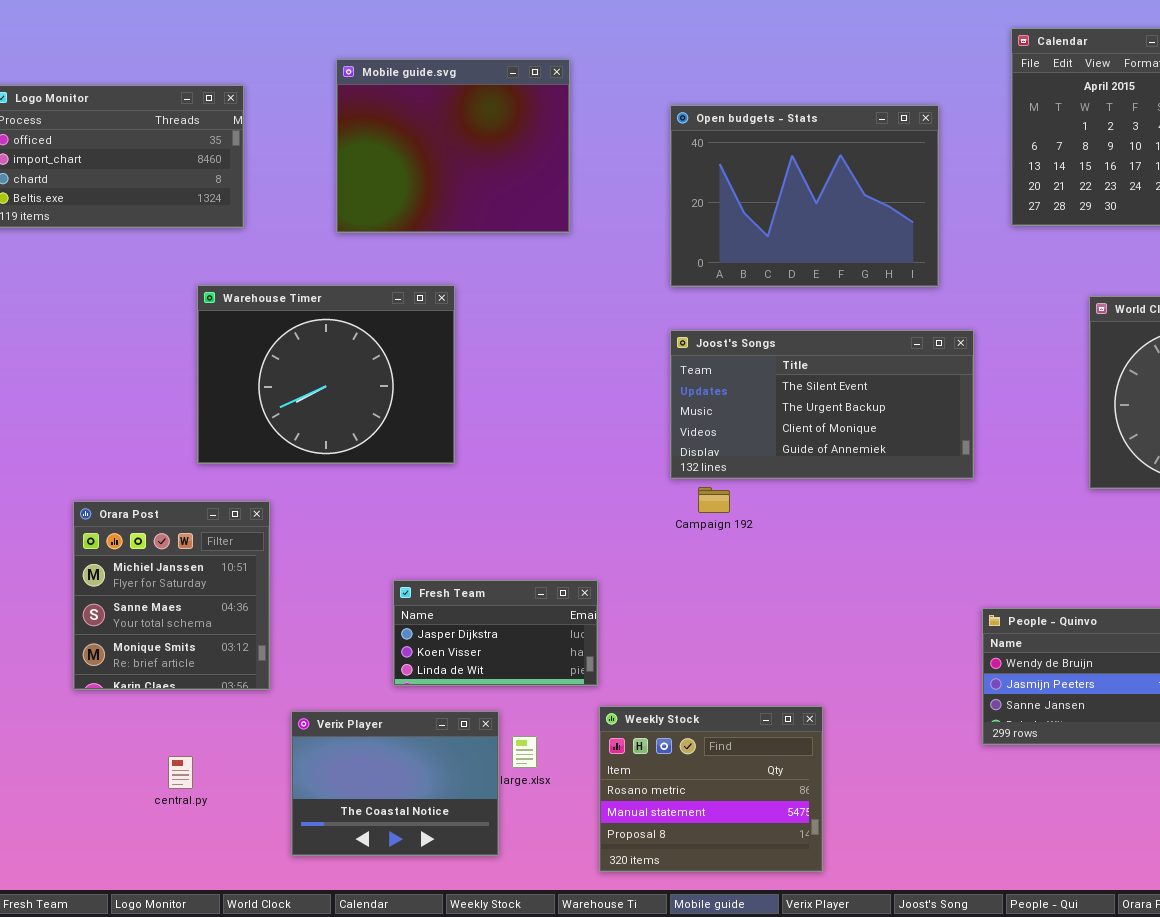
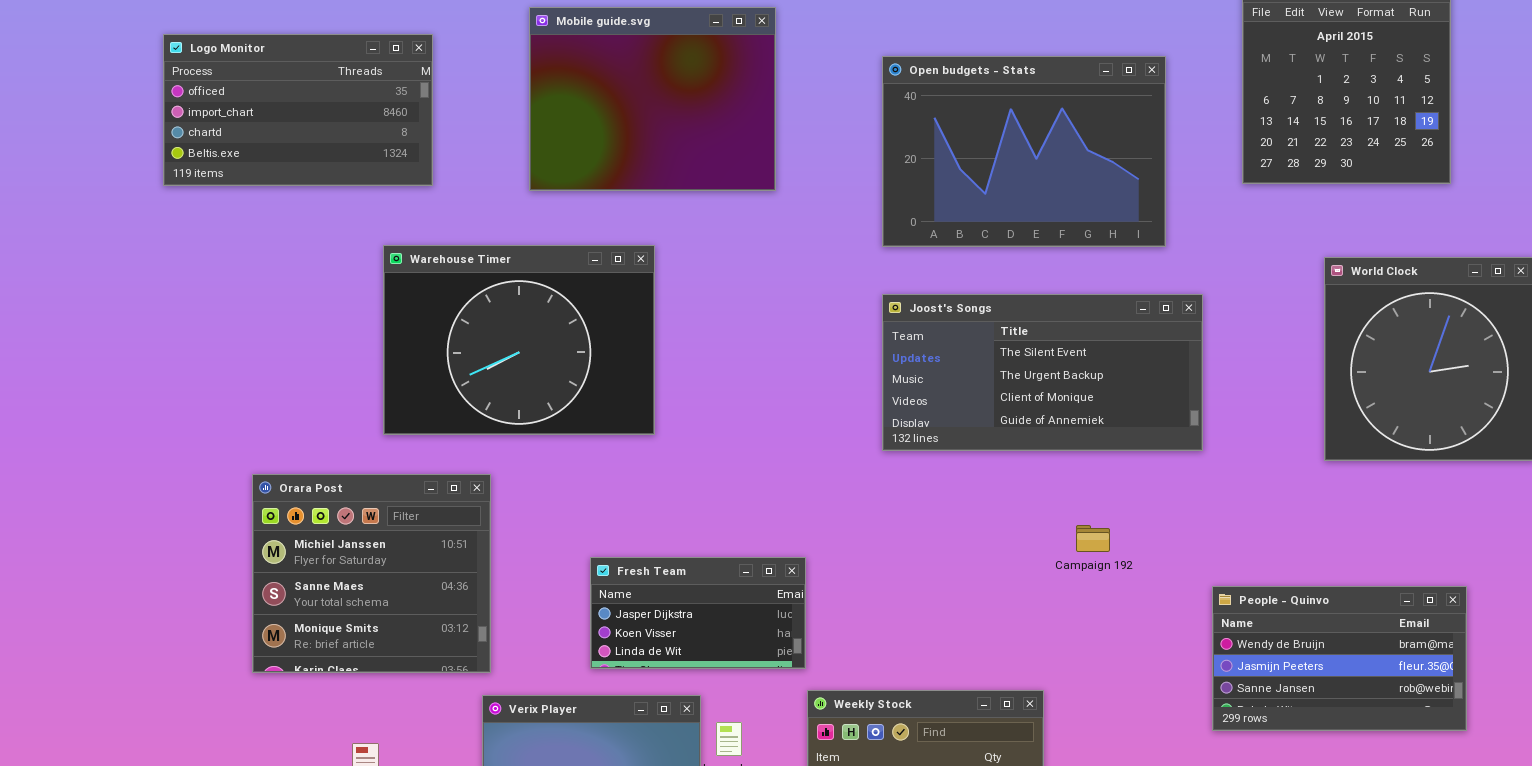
Campaign 192: [698,487,730,513] -> [1076,525,1110,552], moved
Orara Post: [73,501,270,690] -> [252,474,491,673], resized

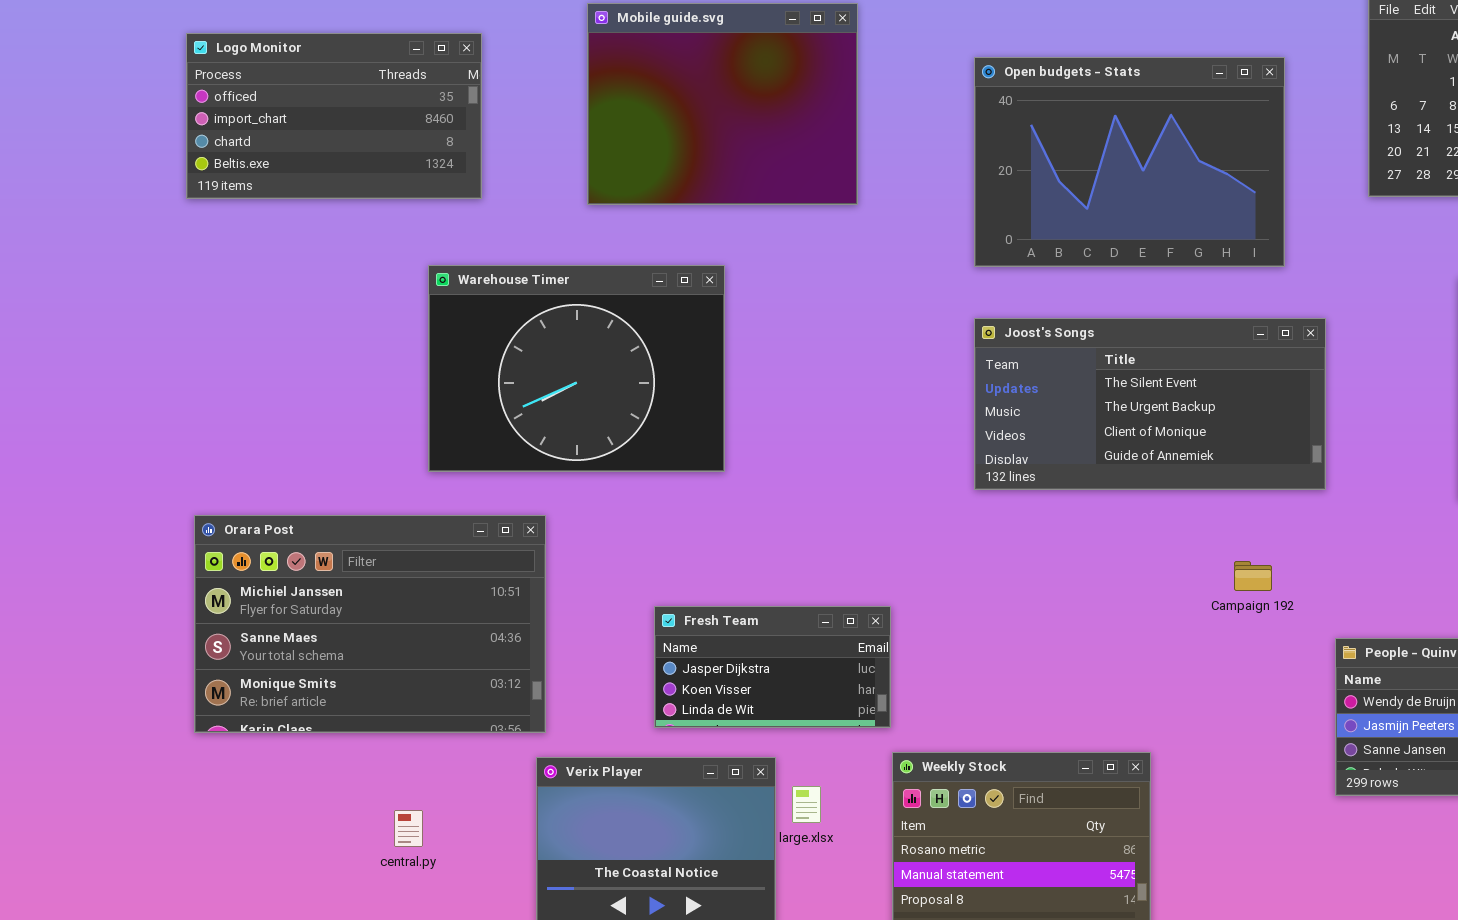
Orara Post: [252,474,491,673] -> [194,515,546,733], resized
Campaign 192: [1076,525,1110,552] -> [1234,561,1272,591], moved

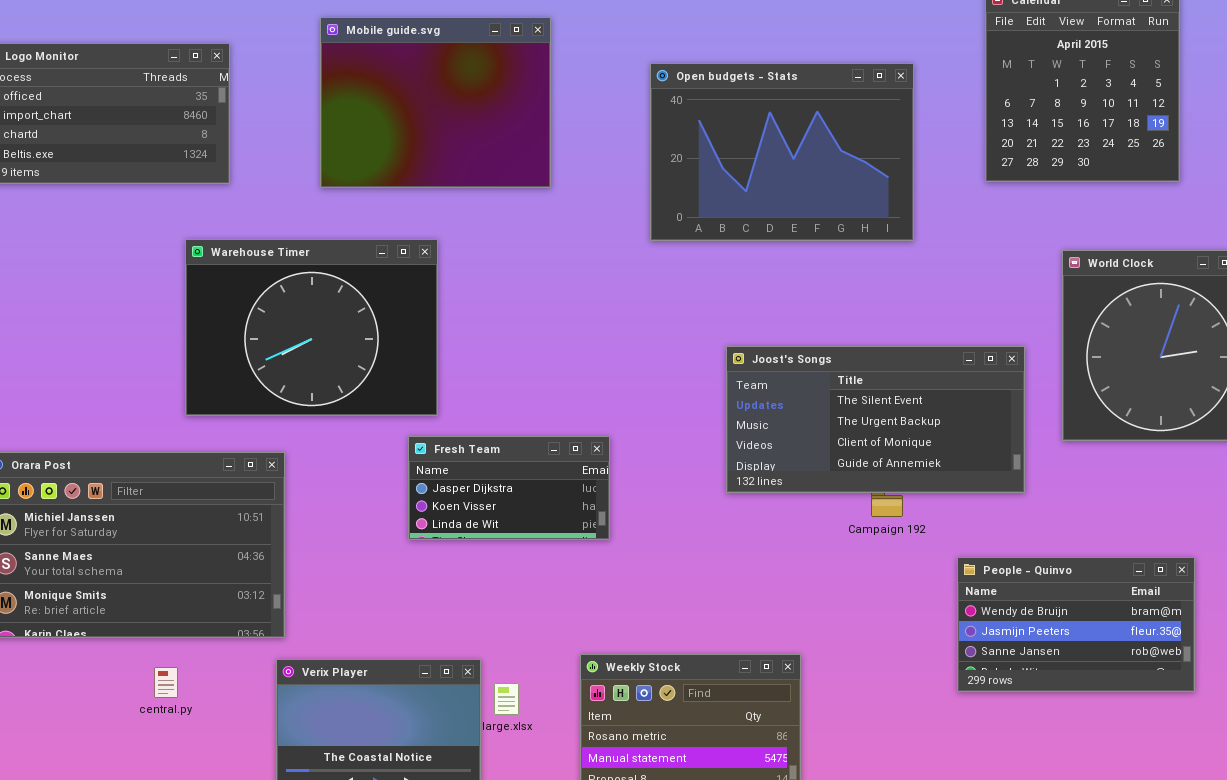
Joost's Songs: [974,318,1326,490] -> [726,346,1025,493], moved
Fresh Team: [654,606,891,728] -> [408,436,610,540], moved
central.py: [394,810,423,847] -> [154,667,178,698], moved

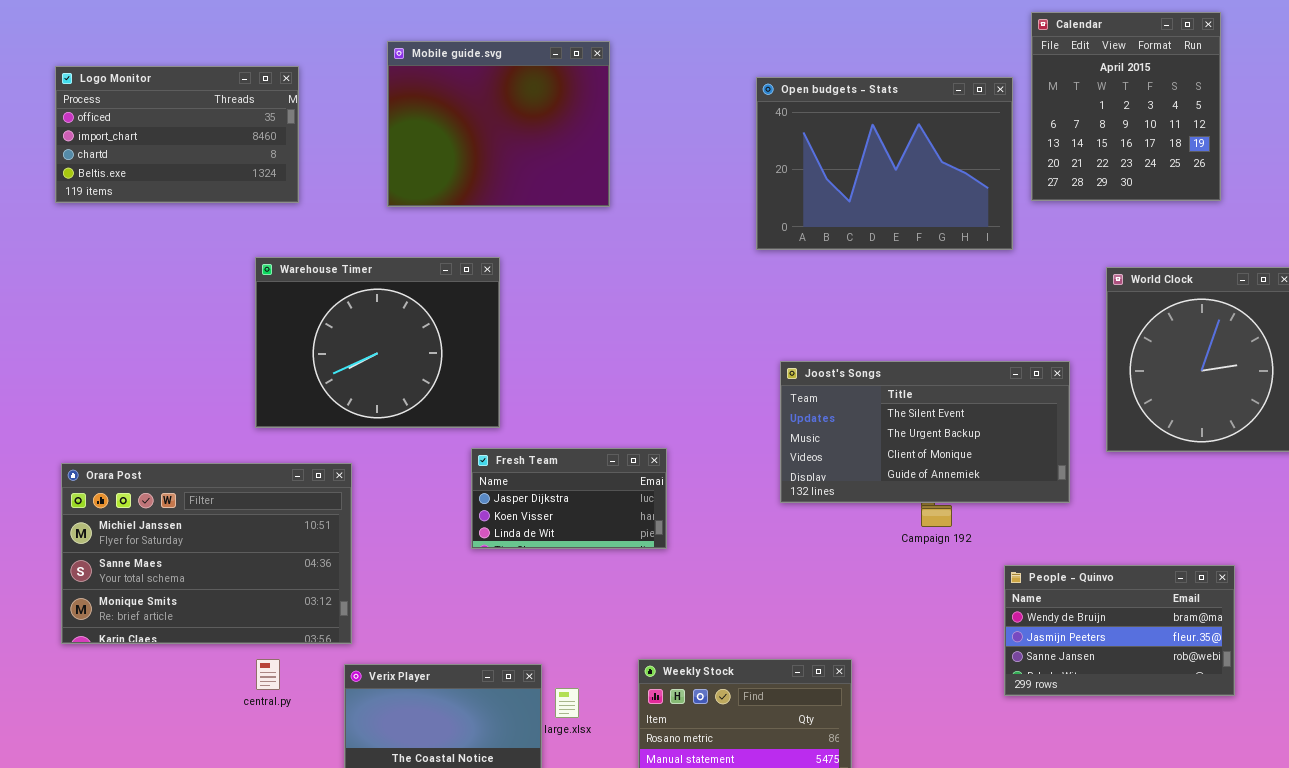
Open budgets - Stats: [650,63,914,241] -> [756,77,1013,250], moved
central.py: [154,667,178,698] -> [256,659,280,690], moved

